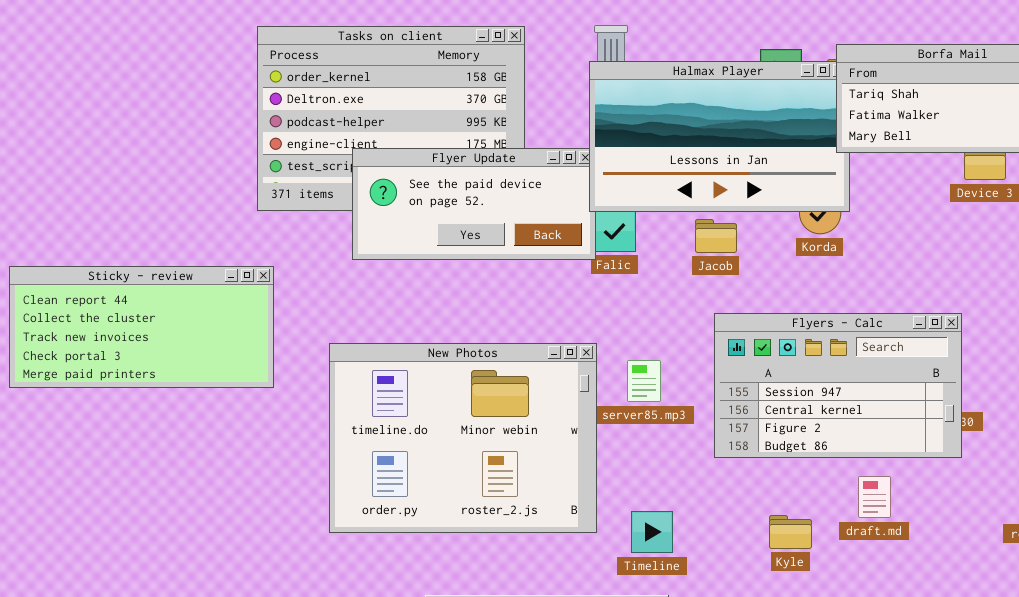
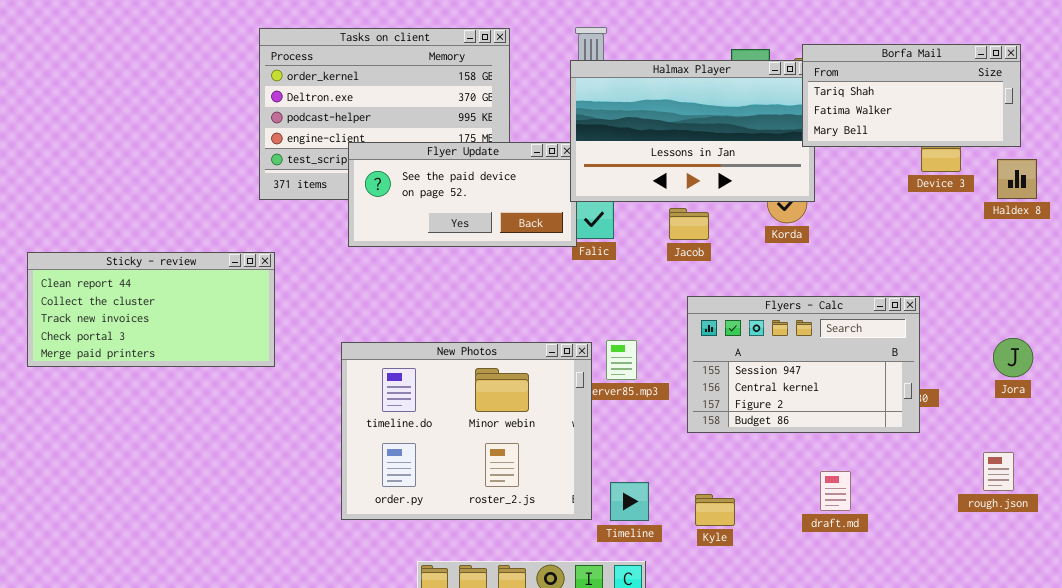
New Photos: [329,343,597,533] -> [341,342,592,520], moved
draft.md: [858,476,891,518] -> [820,471,851,511], moved
Kyle: [769,515,812,549] -> [695,494,735,526], moved

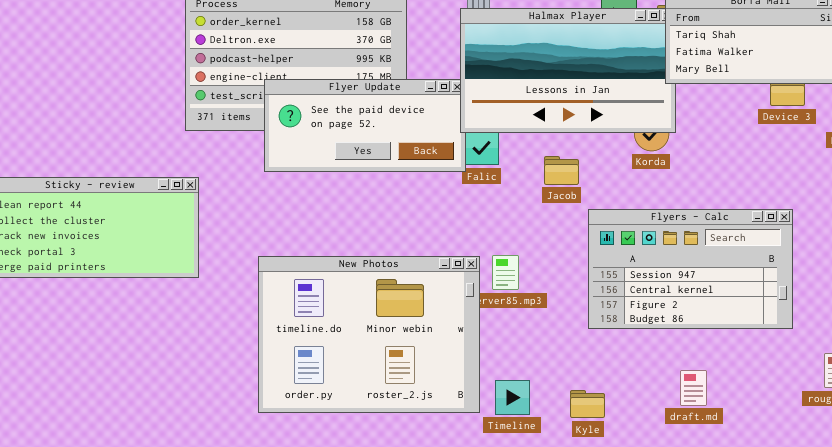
Jacob: [669,208,709,240] -> [544,156,579,185], moved
Flyers - Calc: [687,296,920,433] -> [588,209,793,329], moved

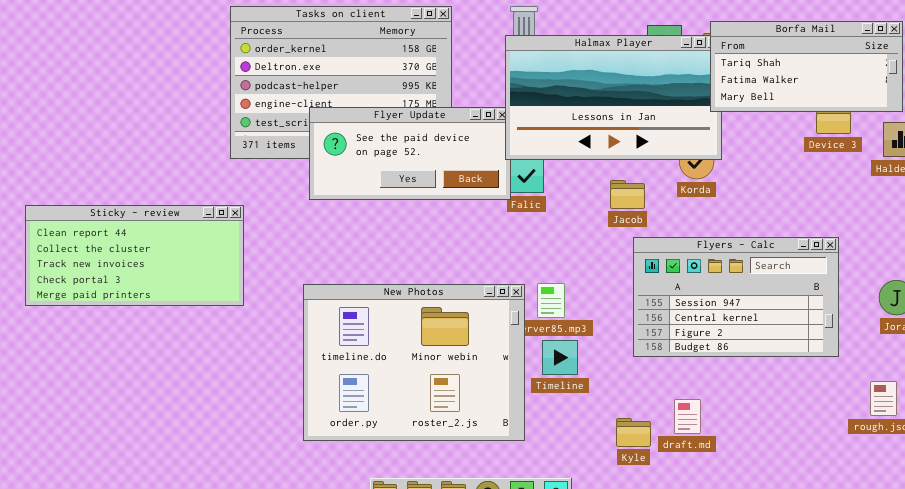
Jacob: [544,156,579,185] -> [610,180,645,209], moved
draft.md: [680,370,707,406] -> [674,399,701,434], moved
Timeline: [495,380,530,415] -> [542,340,578,375], moved

